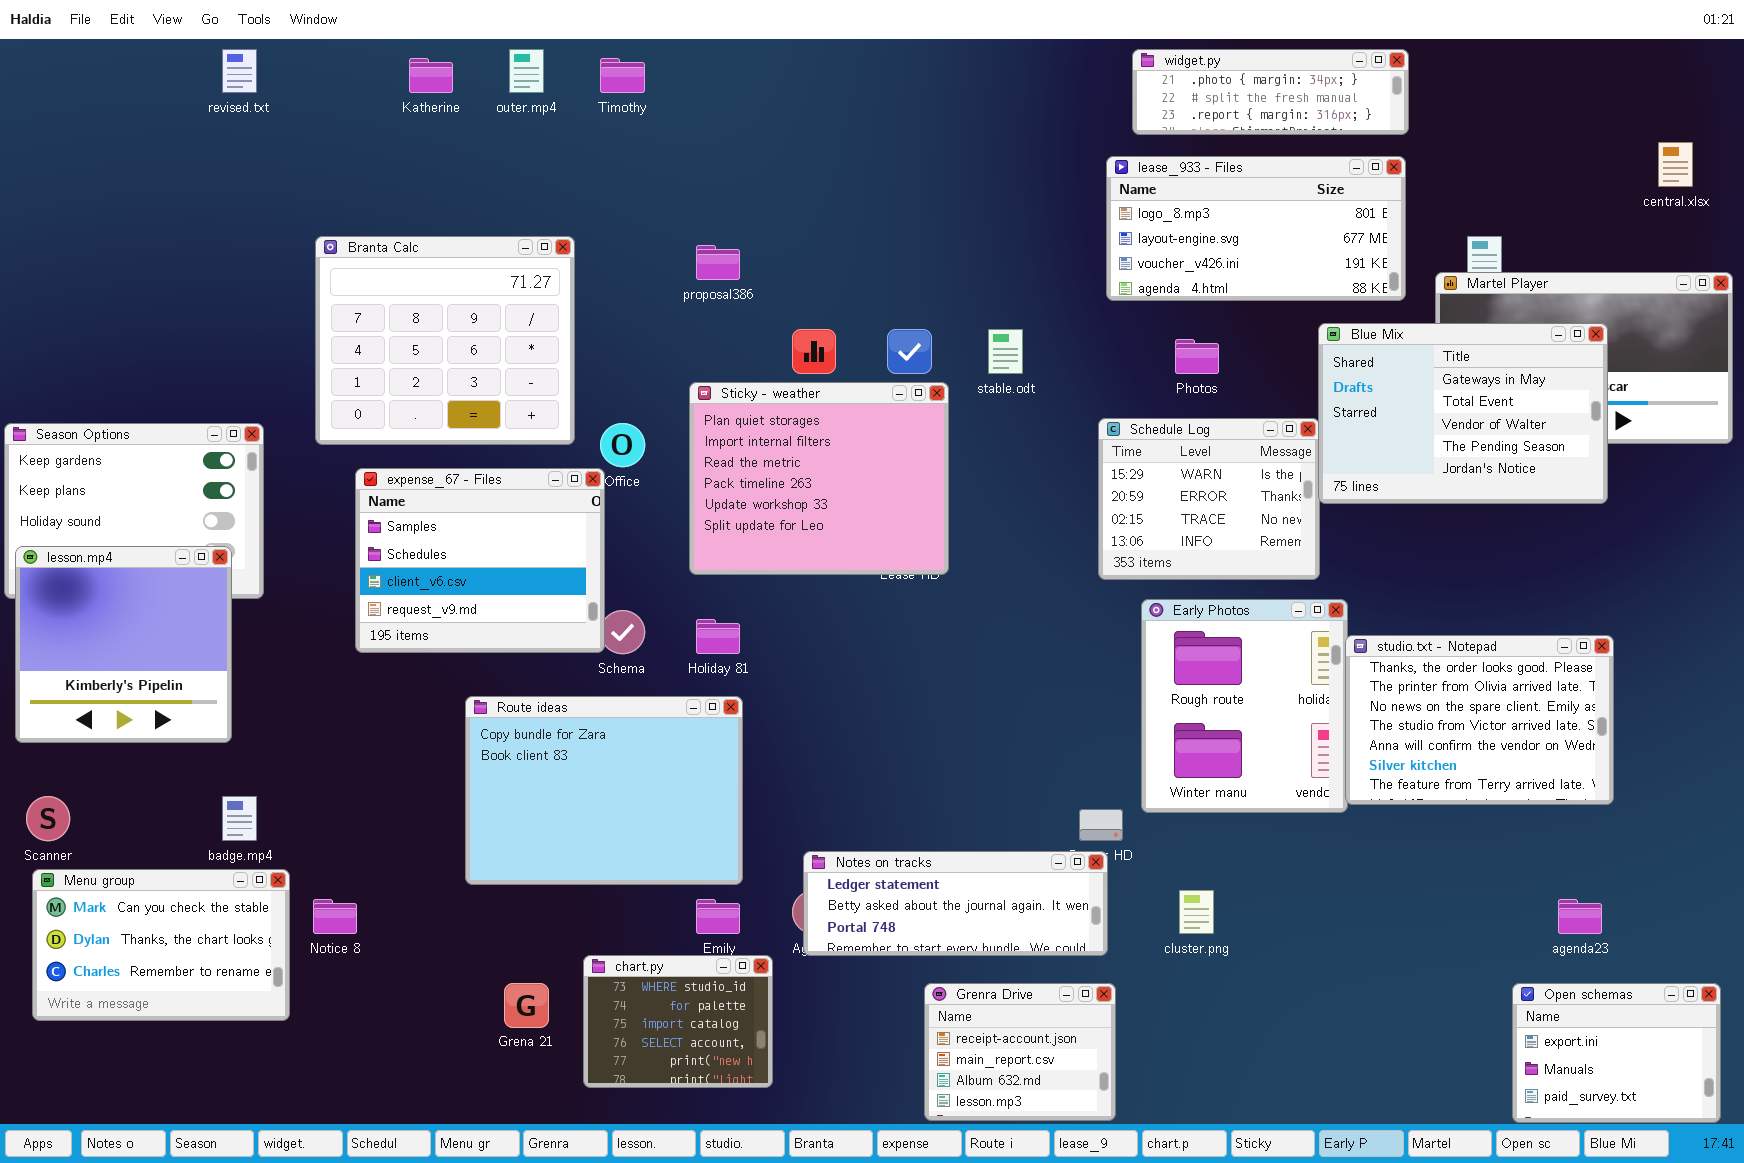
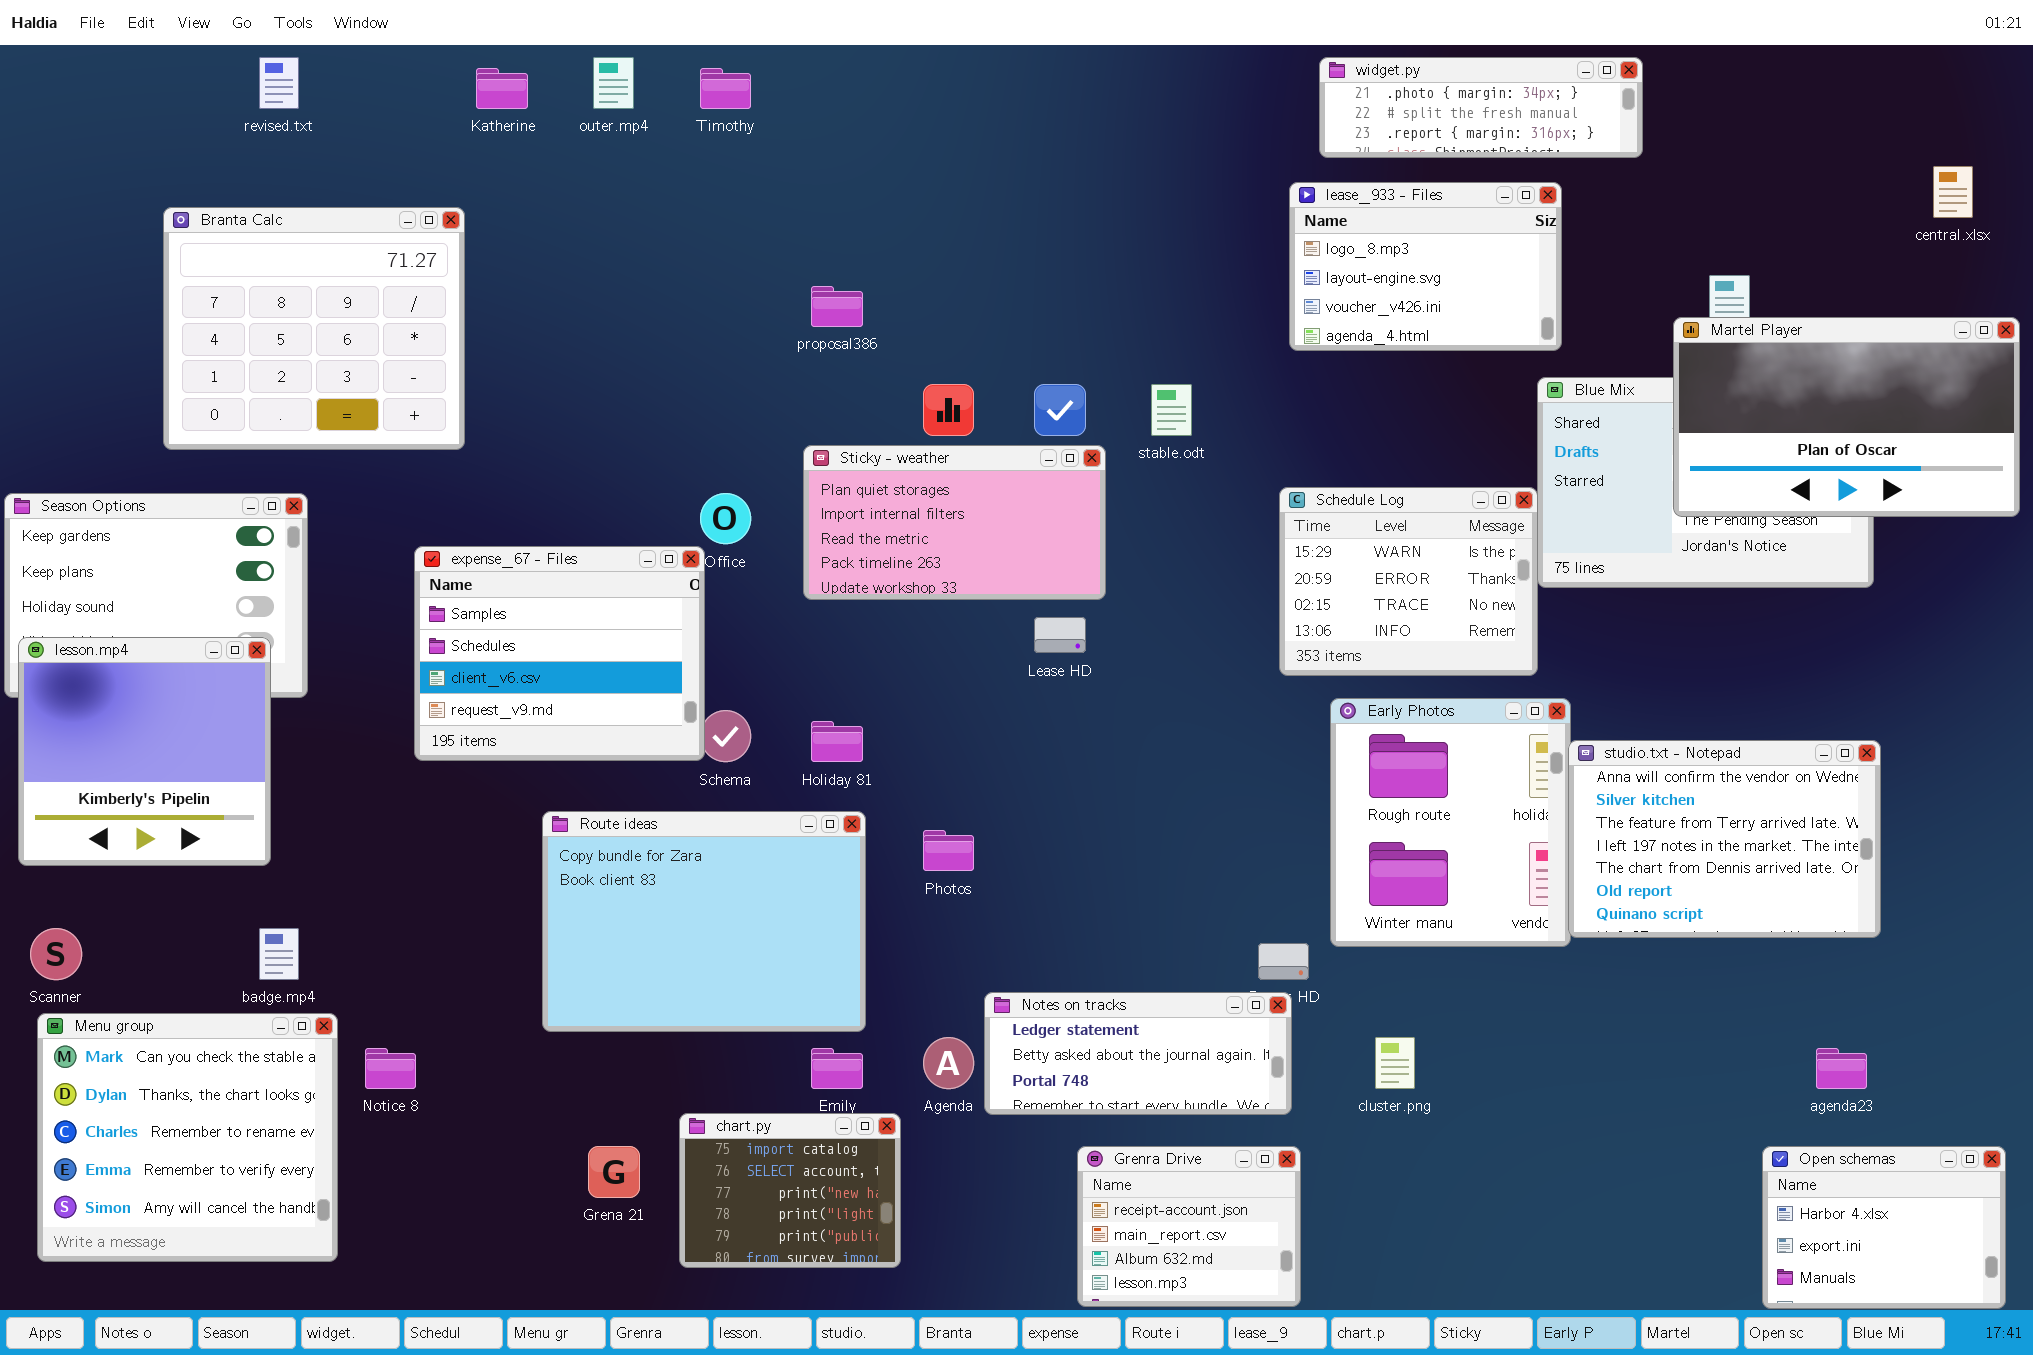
lease_933 - Files: [1106,156,1406,301] -> [1289,182,1562,351], resized
Branta Calc: [315,236,575,445] -> [163,207,465,450], moved
Martel Player: [1435,272,1733,444] -> [1673,317,2020,517], raised
Photos: [1175,339,1219,374] -> [923,830,974,871], moved
Sticky - weather: [689,382,949,575] -> [803,445,1106,600], resized
studio.txt - Notepad: [1345,635,1614,805] -> [1568,740,1881,938], scrolled down 4 rows
Notes on tracks: [803,851,1108,956] -> [984,992,1292,1115], resized
Menu group: [32,869,290,1021] -> [37,1013,338,1262], resized
chart.py: [583,955,773,1088] -> [679,1113,901,1268], scrolled down 2 rows
Open schemas: [1512,983,1721,1123] -> [1762,1146,2006,1309], scrolled up 1 row

